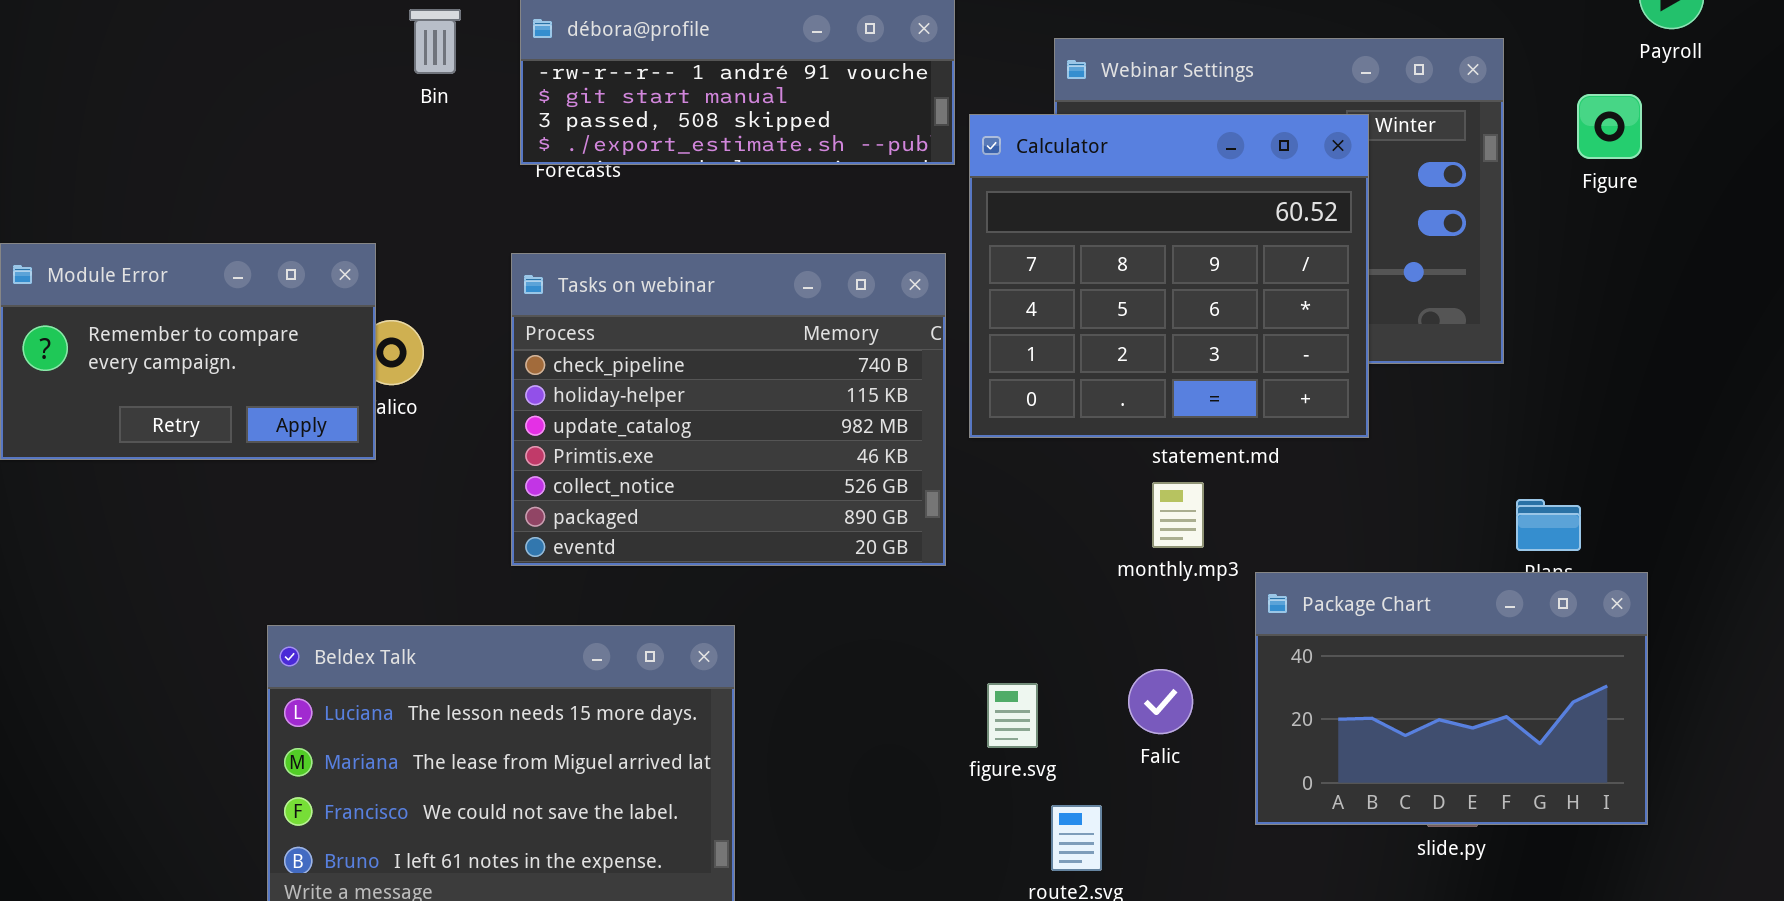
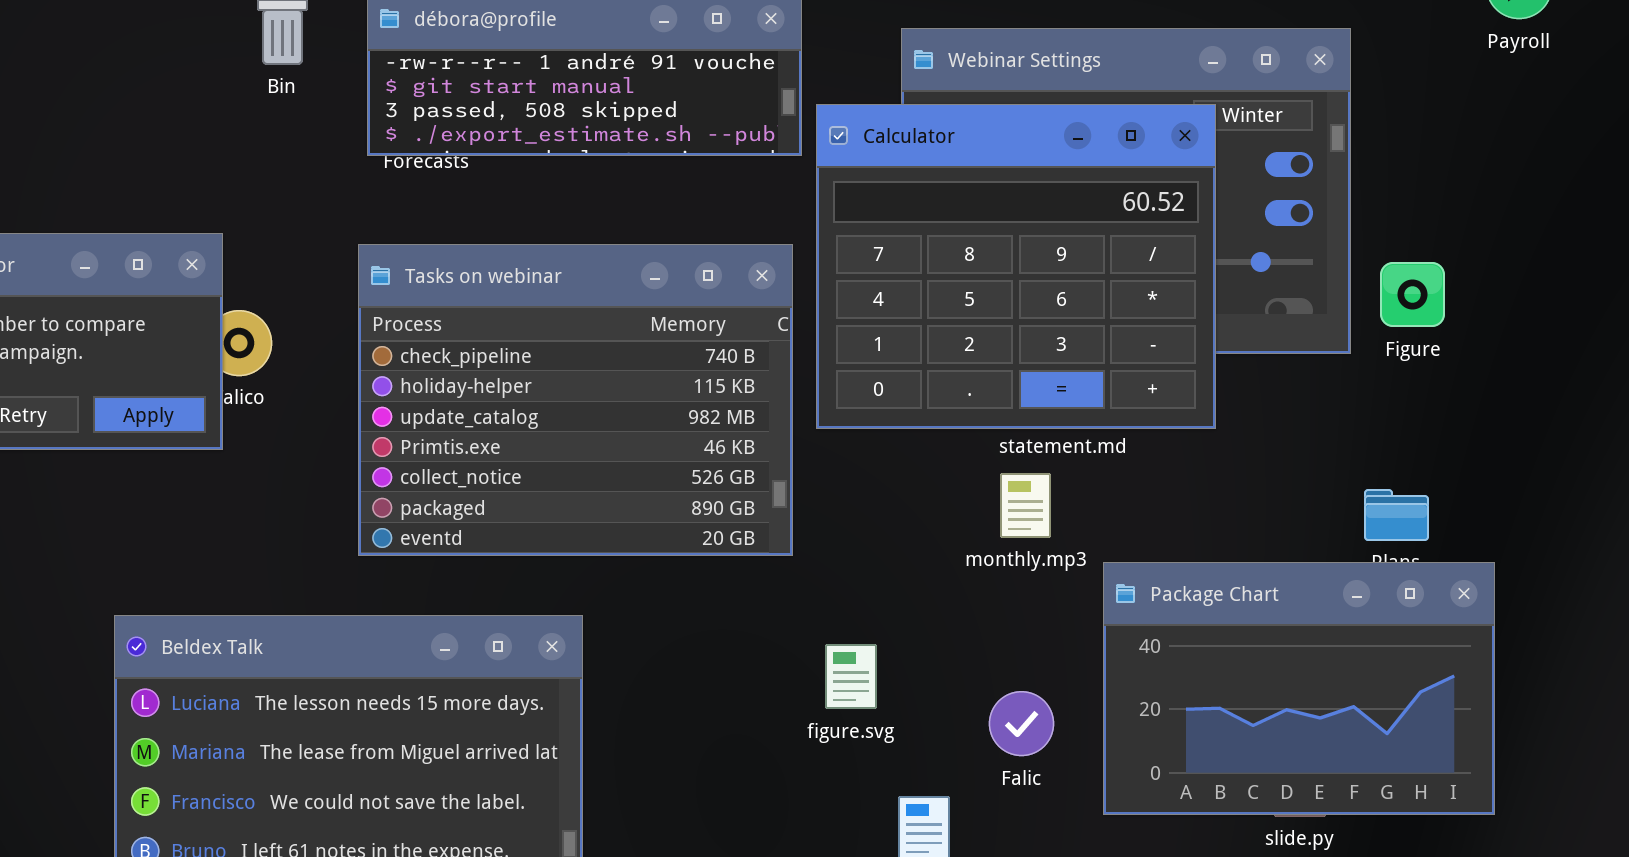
Figure: [1577,94,1642,159] -> [1380,262,1445,327], moved
Falic: [1128,669,1193,734] -> [989,691,1054,756], moved
figure.svg: [987,683,1038,748] -> [825,644,877,709], moved

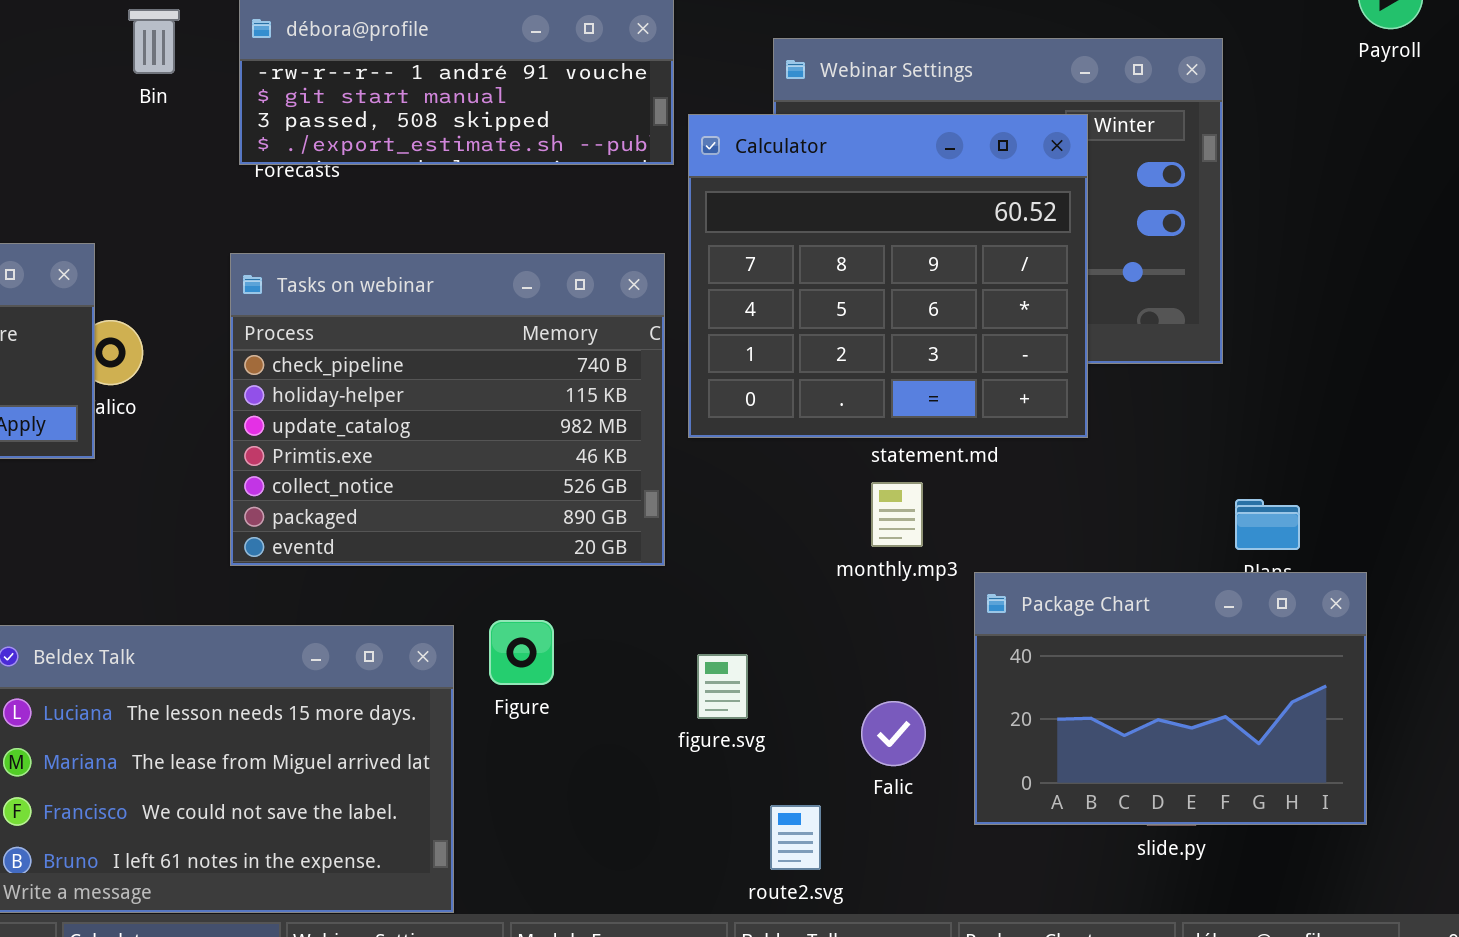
Figure: [1380,262,1445,327] -> [489,620,554,685], moved

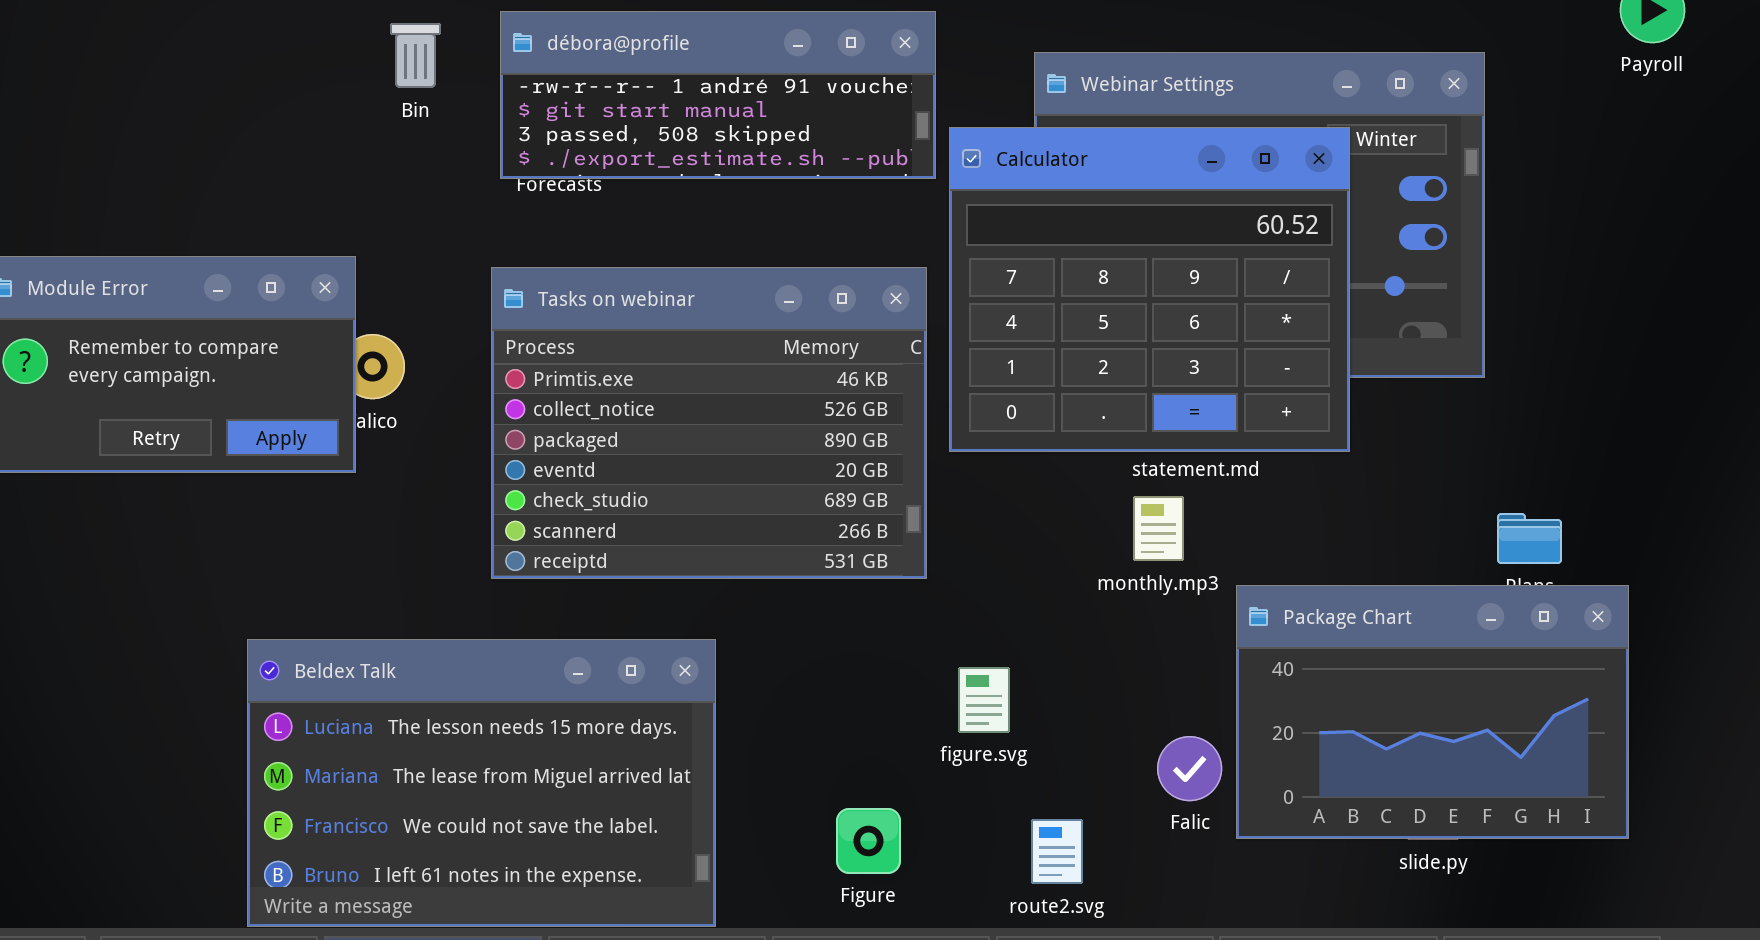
Tasks on webinar: [230,253,665,566] -> [491,267,927,579], scrolled down 3 rows
Figure: [489,620,554,685] -> [836,808,901,874], moved
Falic: [861,701,926,766] -> [1157,736,1222,801], moved

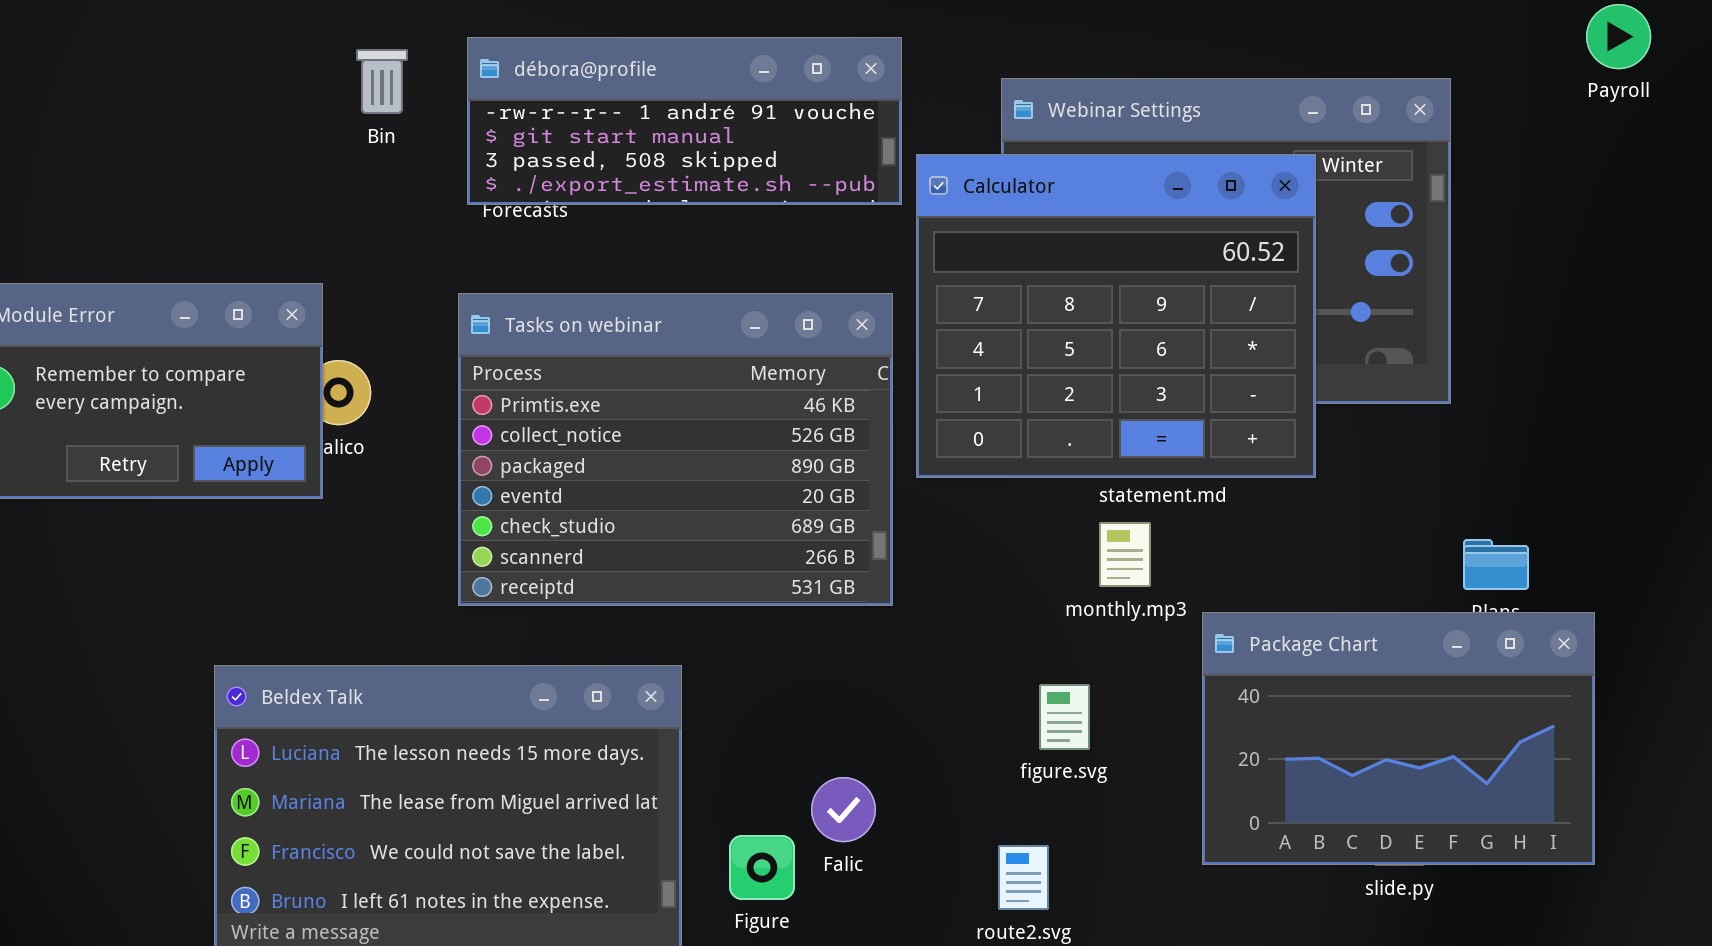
figure.svg: [958,667,1010,733] -> [1039,684,1090,750], moved
Falic: [1157,736,1222,801] -> [811,777,876,842], moved
Figure: [836,808,901,874] -> [729,835,795,900], moved

